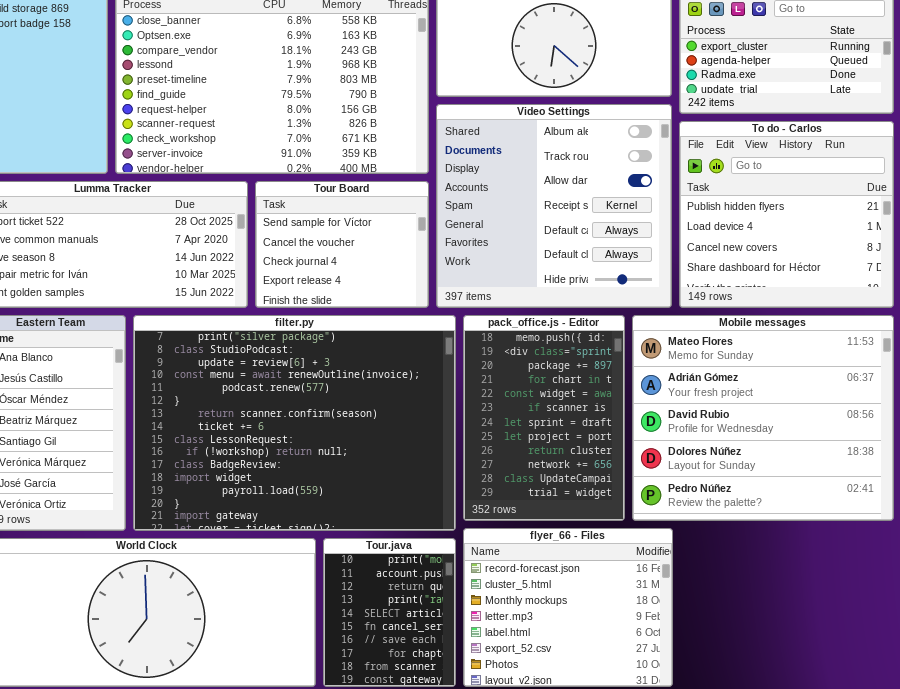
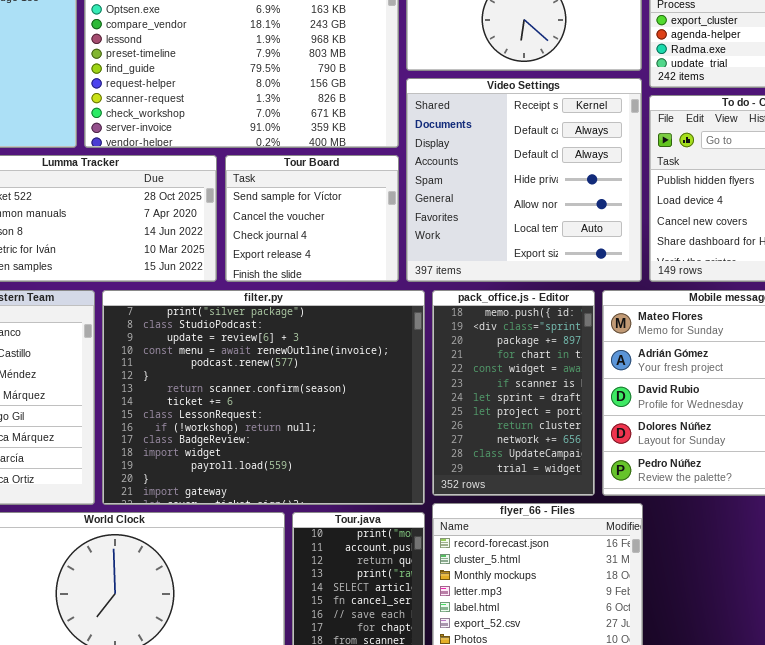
Video Settings: [436,104,672,308] -> [406,78,642,282], scrolled down 3 rows

